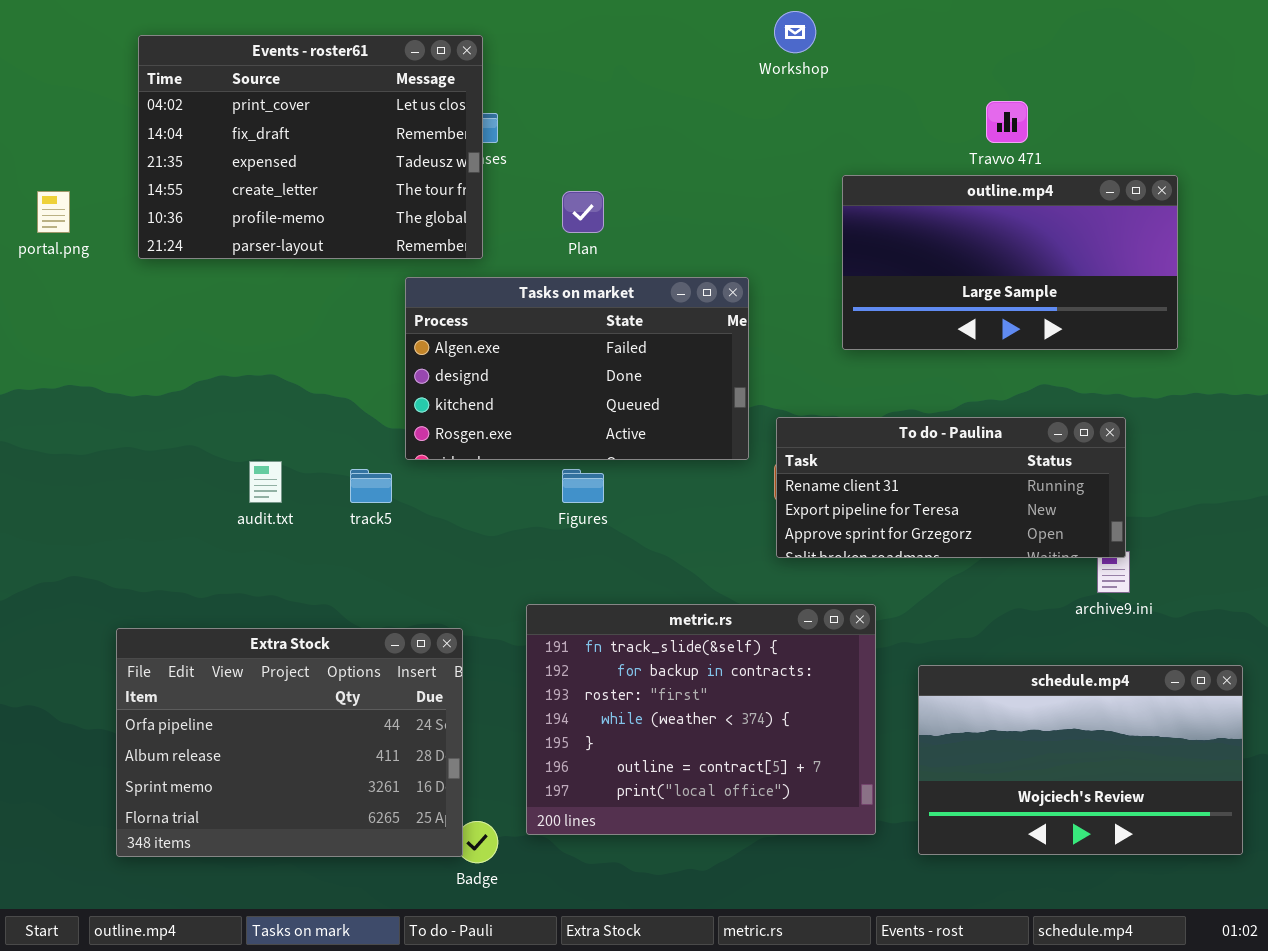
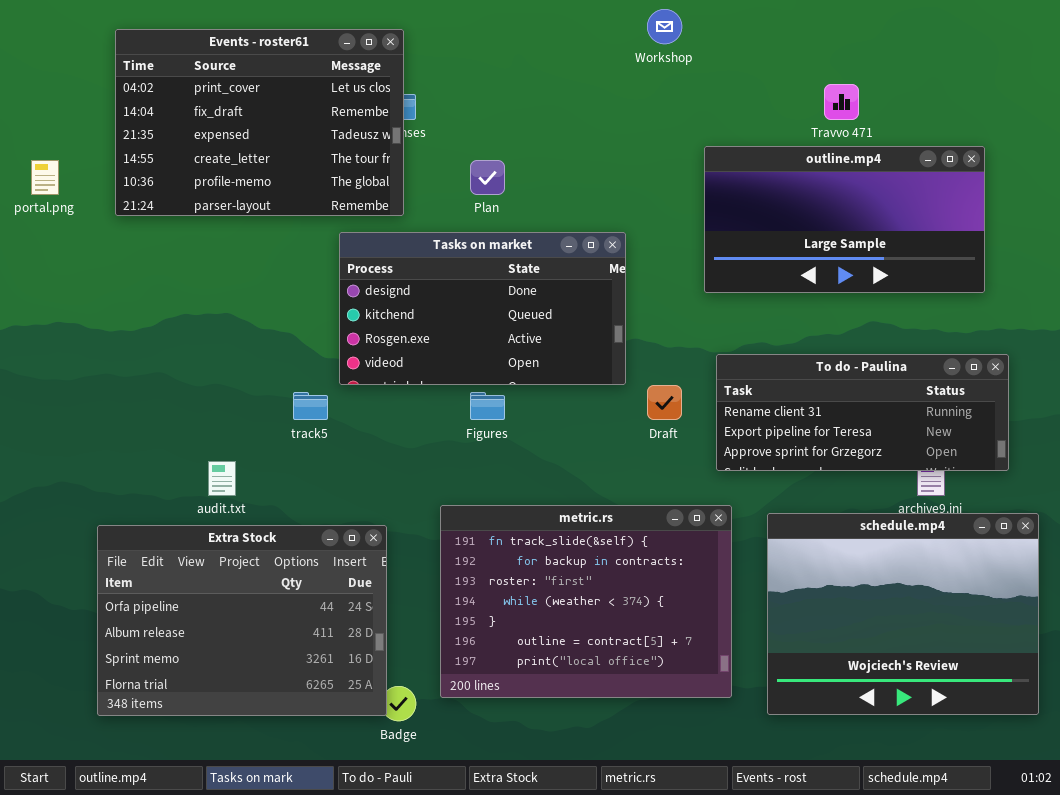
Tasks on market: [405,277,749,460] -> [339,232,626,385], scrolled down 1 row
To do - Paulina: [776,417,1126,558] -> [716,354,1009,471], moved
audit.txt: [249,461,282,503] -> [208,461,236,496], moved
schedule.mp4: [918,665,1243,855] -> [767,513,1039,715], resized

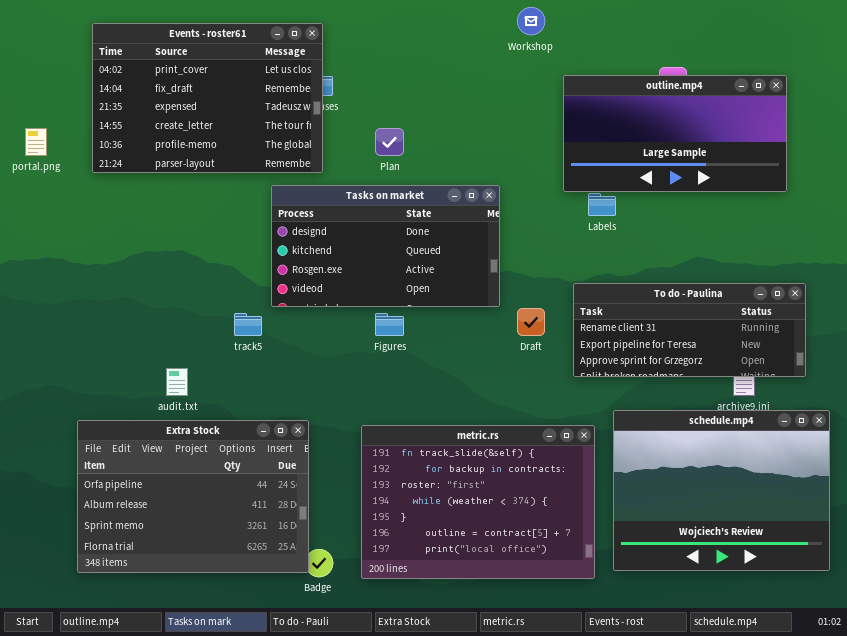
outline.mp4: [704,146,985,293] -> [563,75,787,192], moved
metric.rs: [440,505,732,698] -> [361,425,595,579], moved

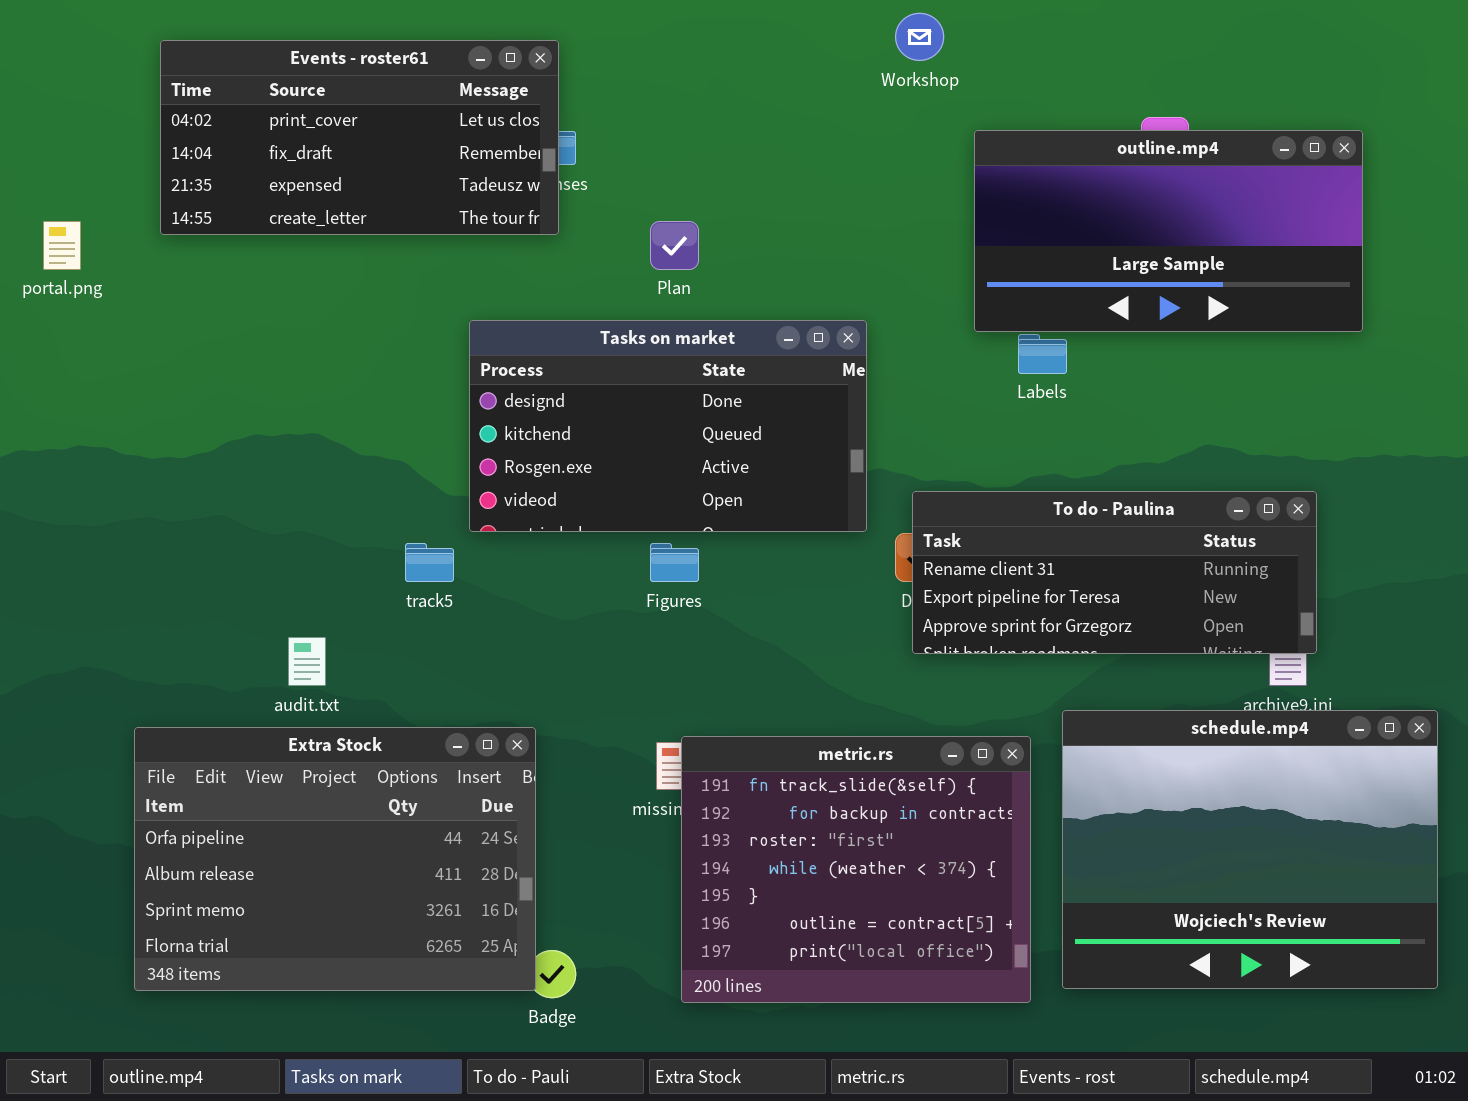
Events - roster61: [92,23,323,173] -> [160,40,559,235], resized
To do - Paulina: [573,283,806,377] -> [912,491,1317,654], moved
metric.rs: [361,425,595,579] -> [681,736,1031,1003], resized

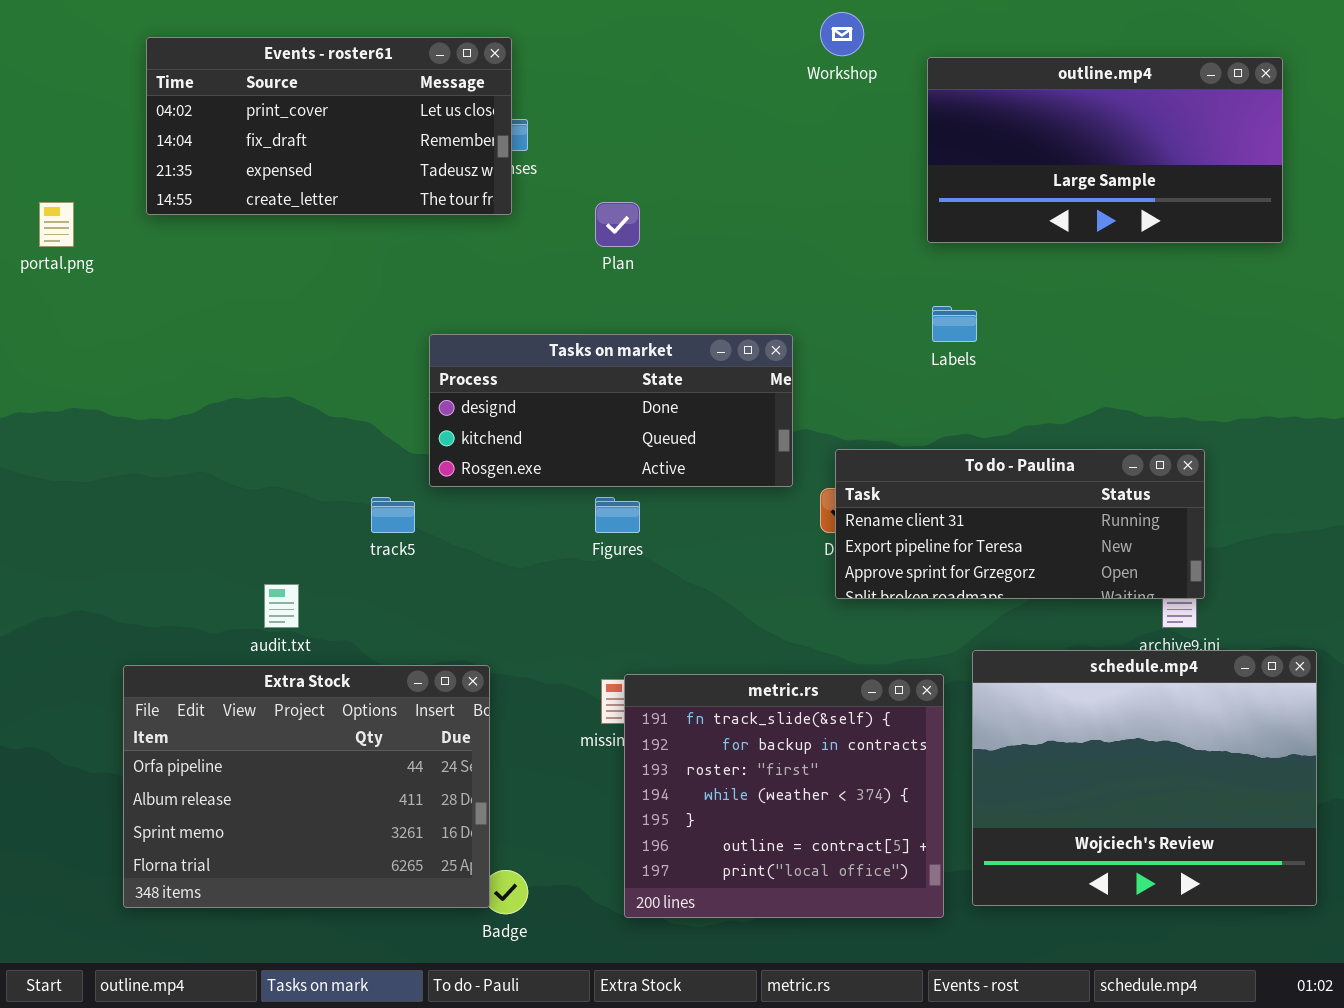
outline.mp4: [974,130,1363,332] -> [927,57,1283,243], moved
Tasks on market: [469,320,867,532] -> [429,334,793,487], resized

